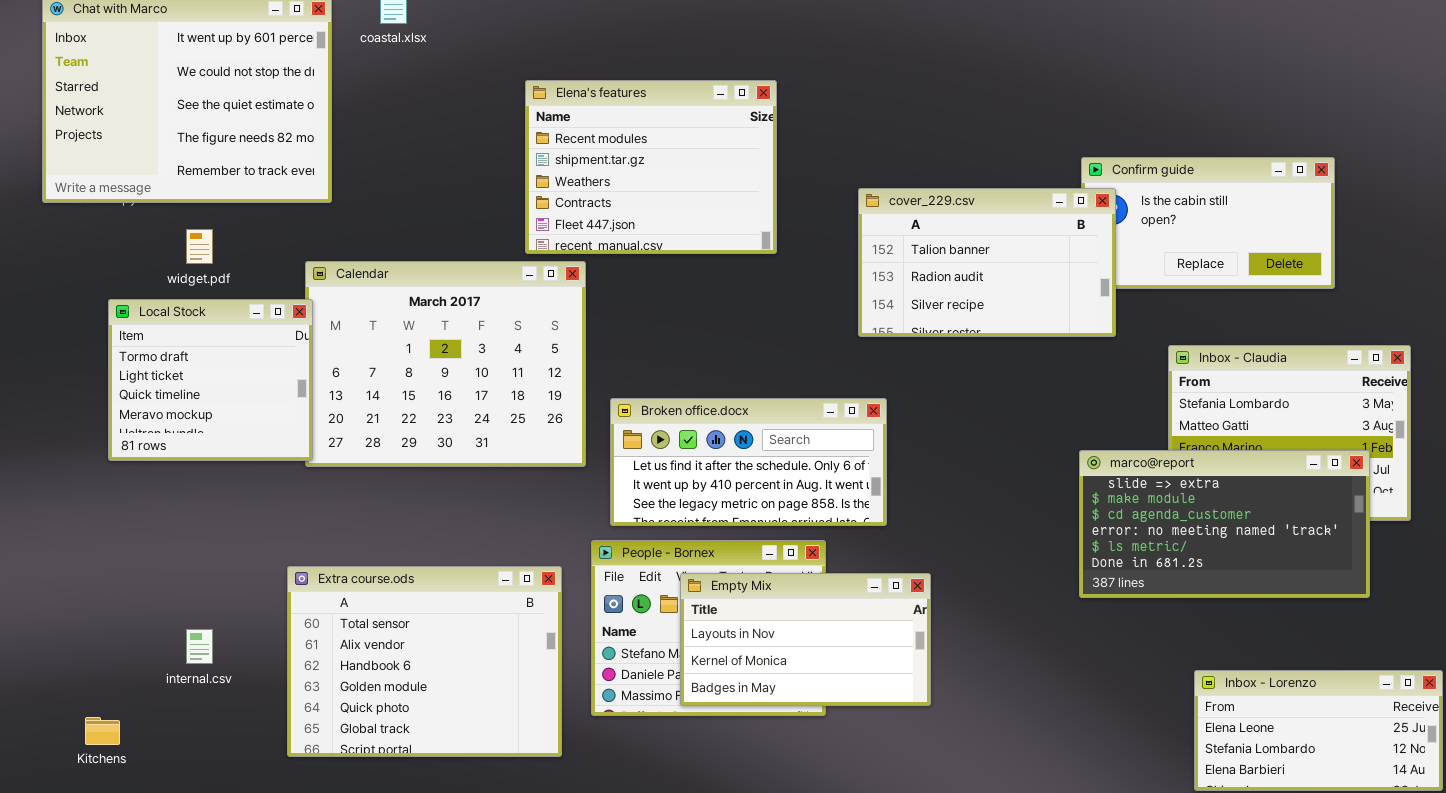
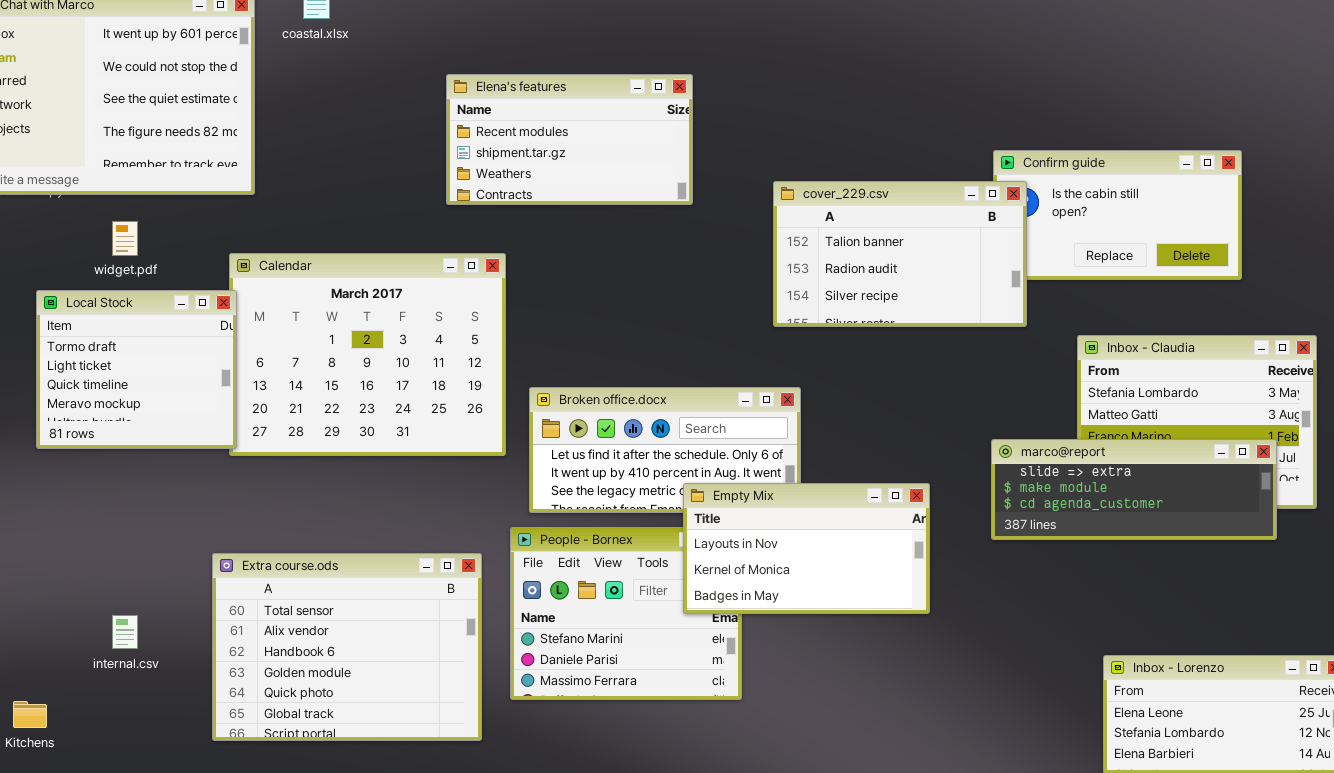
Elena's features: [525,80,777,254] -> [446,74,693,205], resized
marco@report: [1079,450,1370,598] -> [991,439,1277,540], resized
Empty Mix: [680,573,931,706] -> [683,483,930,614], moved

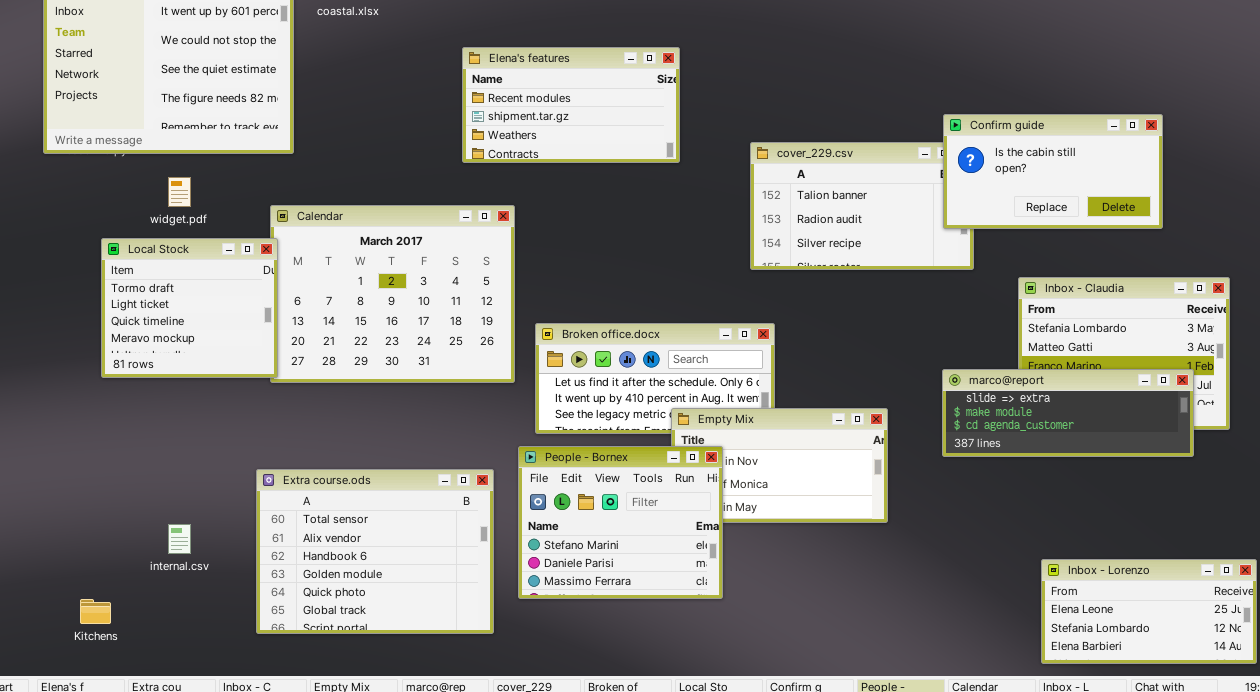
Confirm guide: [993,150,1242,280] -> [943,114,1163,229], raised
People - Bornex: [510,527,742,700] -> [518,446,723,599], raised

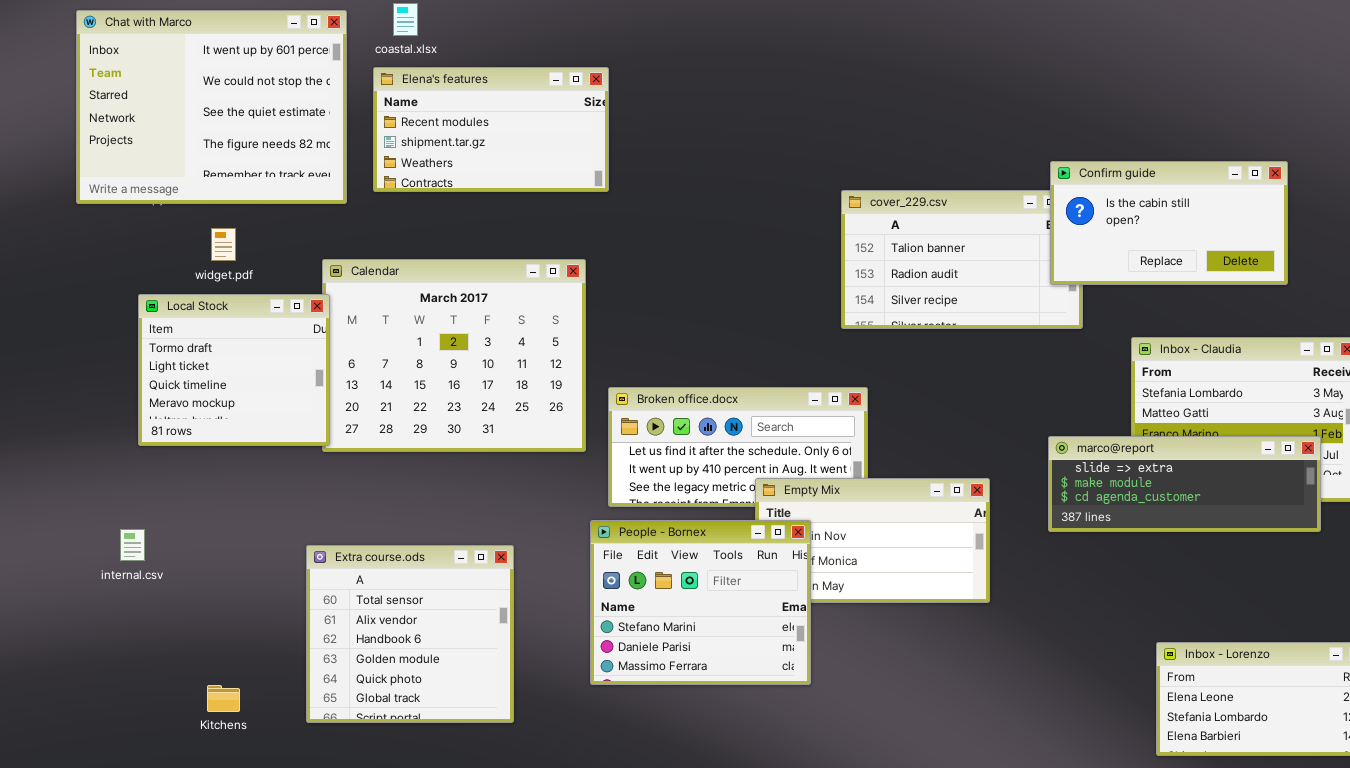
Elena's features: [462,47,680,163] -> [373,67,609,192], moved
Extra course.ods: [256,469,494,634] -> [306,545,514,723], resized
internal.csv: [168,524,191,554] -> [120,529,145,561], moved
Kitchens: [80,599,111,624] -> [207,685,240,712], moved

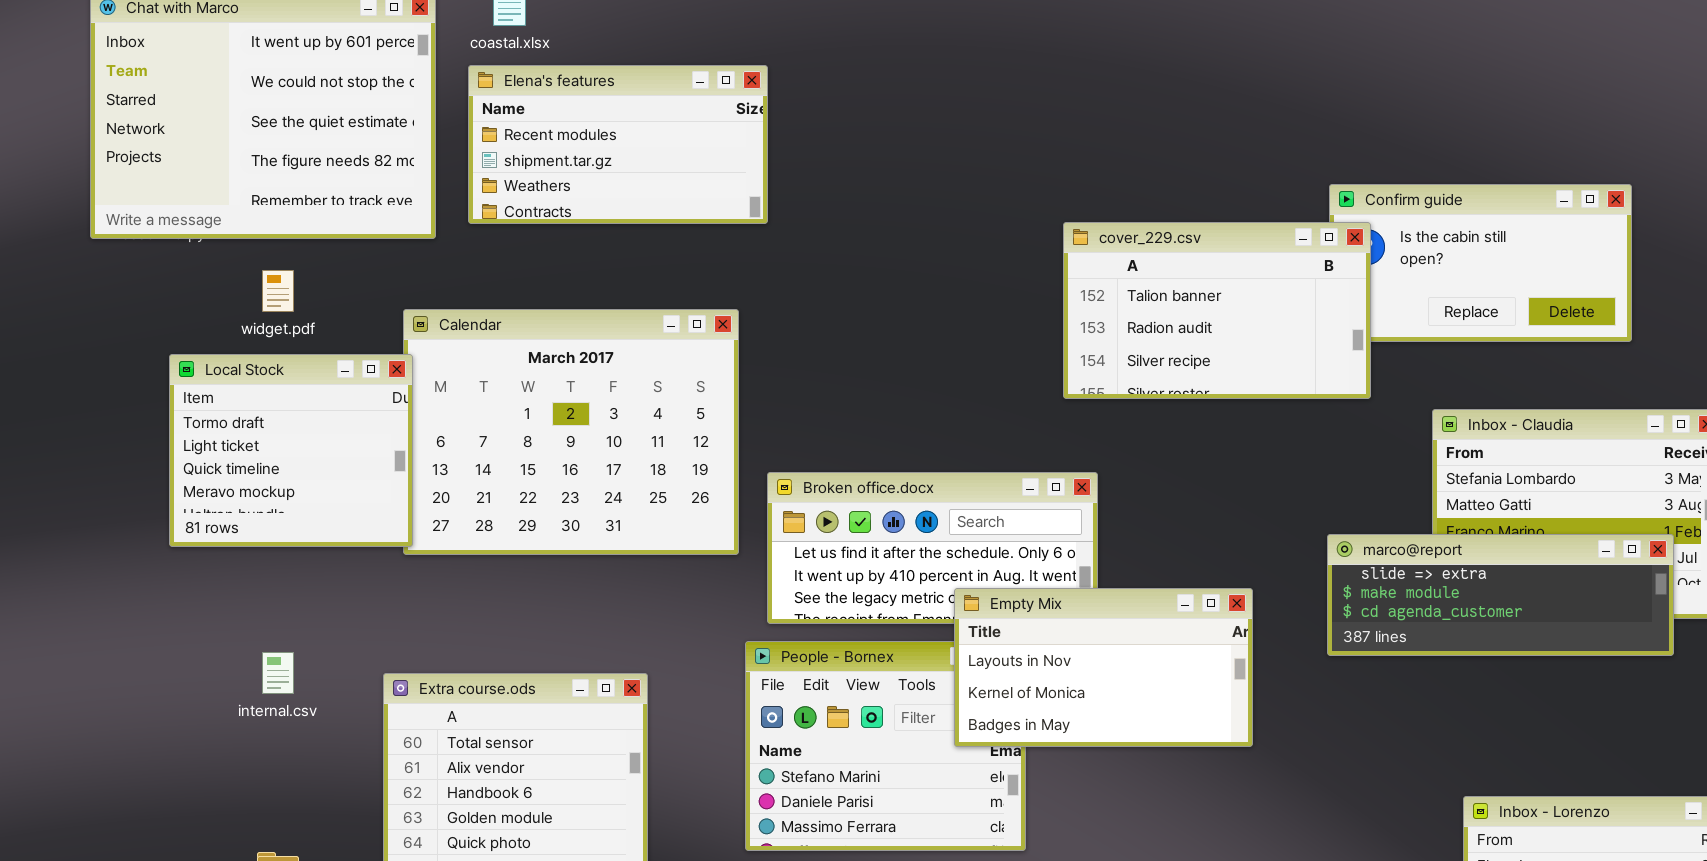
cover_229.csv: [841,190,1083,329] -> [1063,222,1371,399], raised
Empty Mix: [755,478,990,603] -> [954,588,1253,747], raised
internal.csv: [120,529,145,561] -> [262,652,294,694], moved

